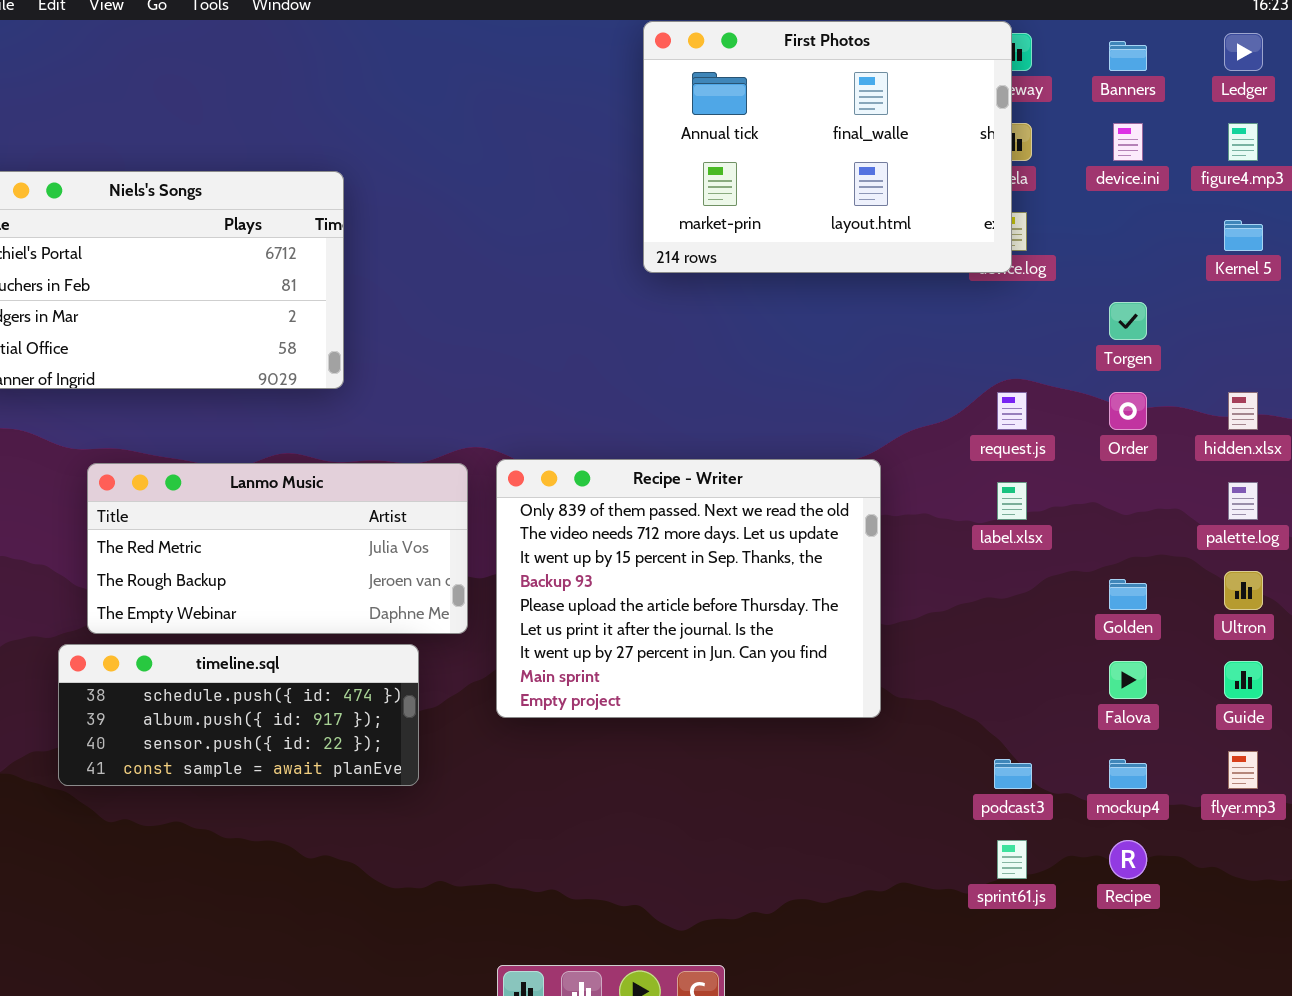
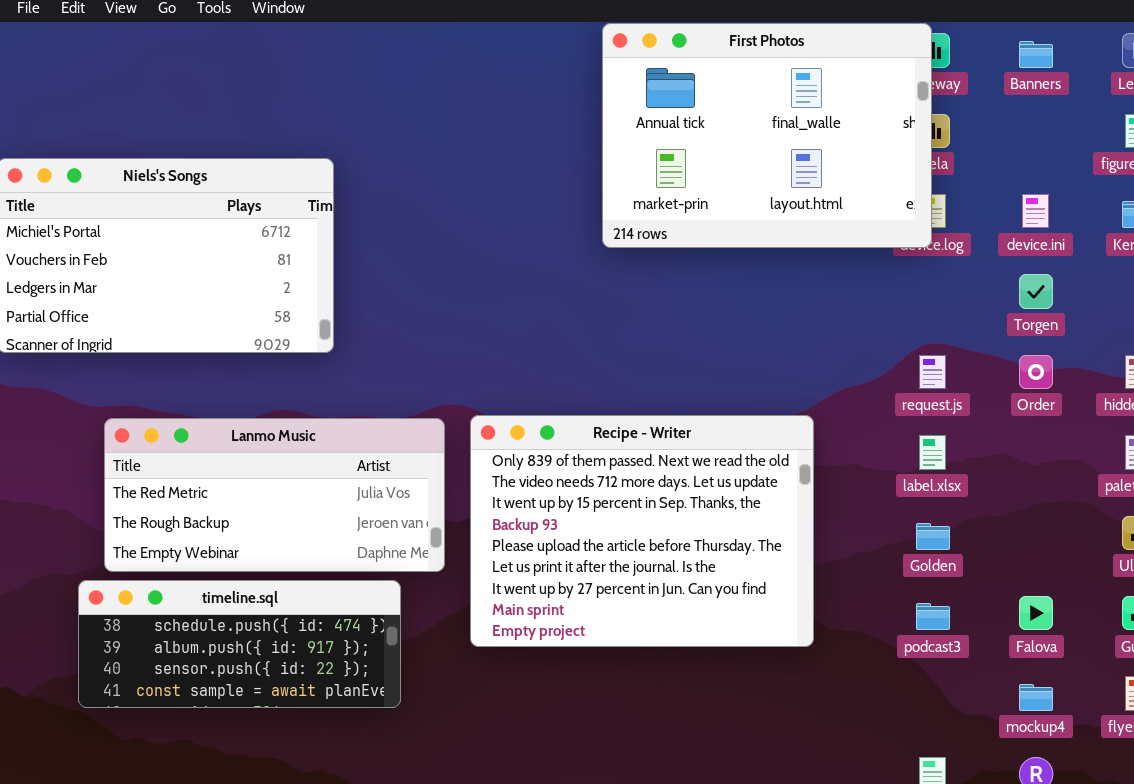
device.ini: [1113,123,1143,161] -> [1022,194,1049,228], moved
Golden: [1109,579,1147,610] -> [916,523,950,550], moved
podcast3: [994,759,1032,789] -> [916,603,950,630], moved

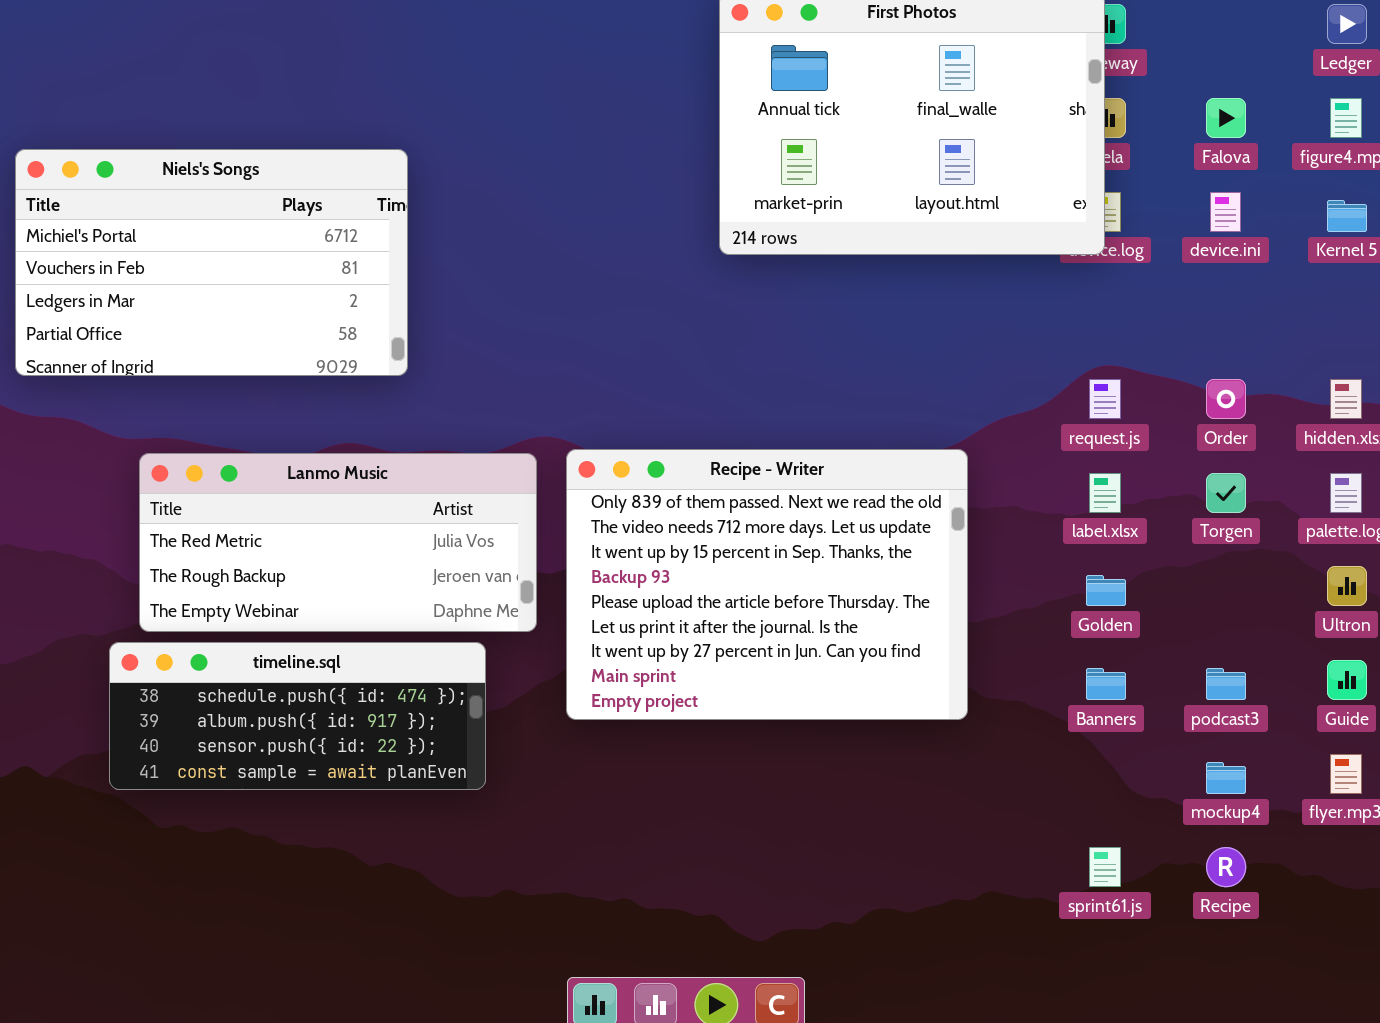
Banners: [1019,41,1053,68] -> [1086,668,1126,700], moved
Torgen: [1019,274,1053,309] -> [1206,473,1246,513], moved
Falova: [1019,596,1053,630] -> [1206,98,1246,138], moved
podcast3: [916,603,950,630] -> [1206,668,1246,700], moved

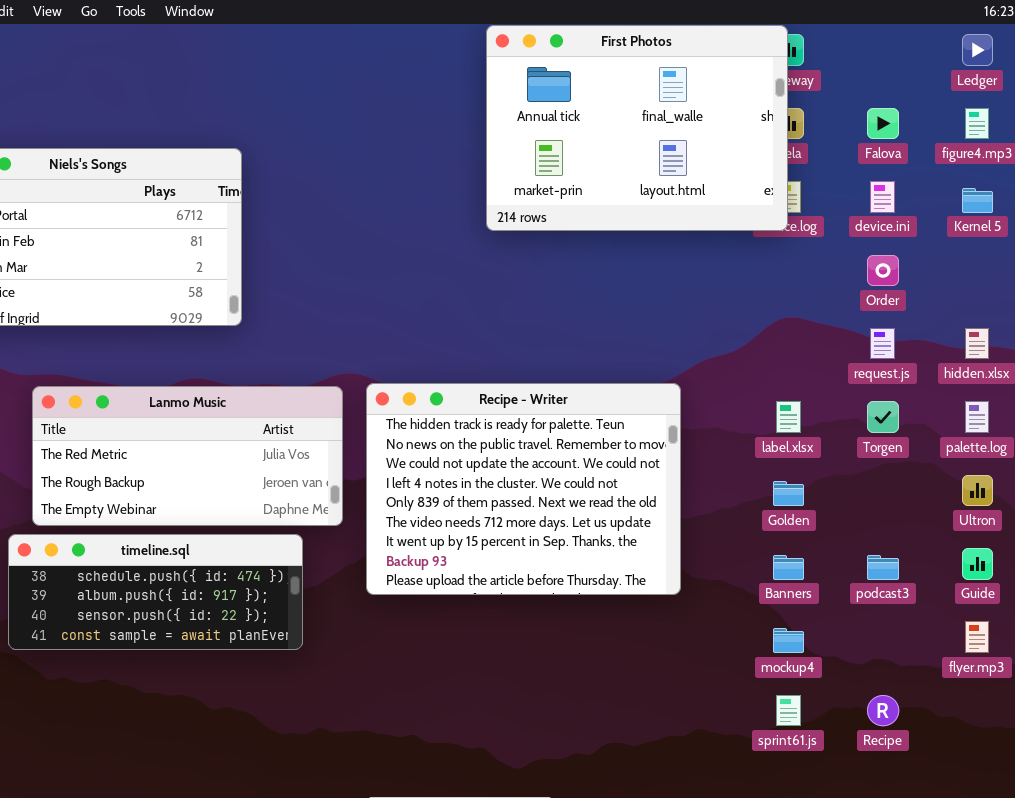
request.js: [1089,379,1121,419] -> [870,328,895,359], moved
Order: [1206,379,1246,419] -> [867,255,899,286], moved
Recipe - Writer: [566,449,968,720] -> [366,383,681,595], scrolled up 4 rows
mockup4: [1206,762,1246,794] -> [773,628,804,653], moved

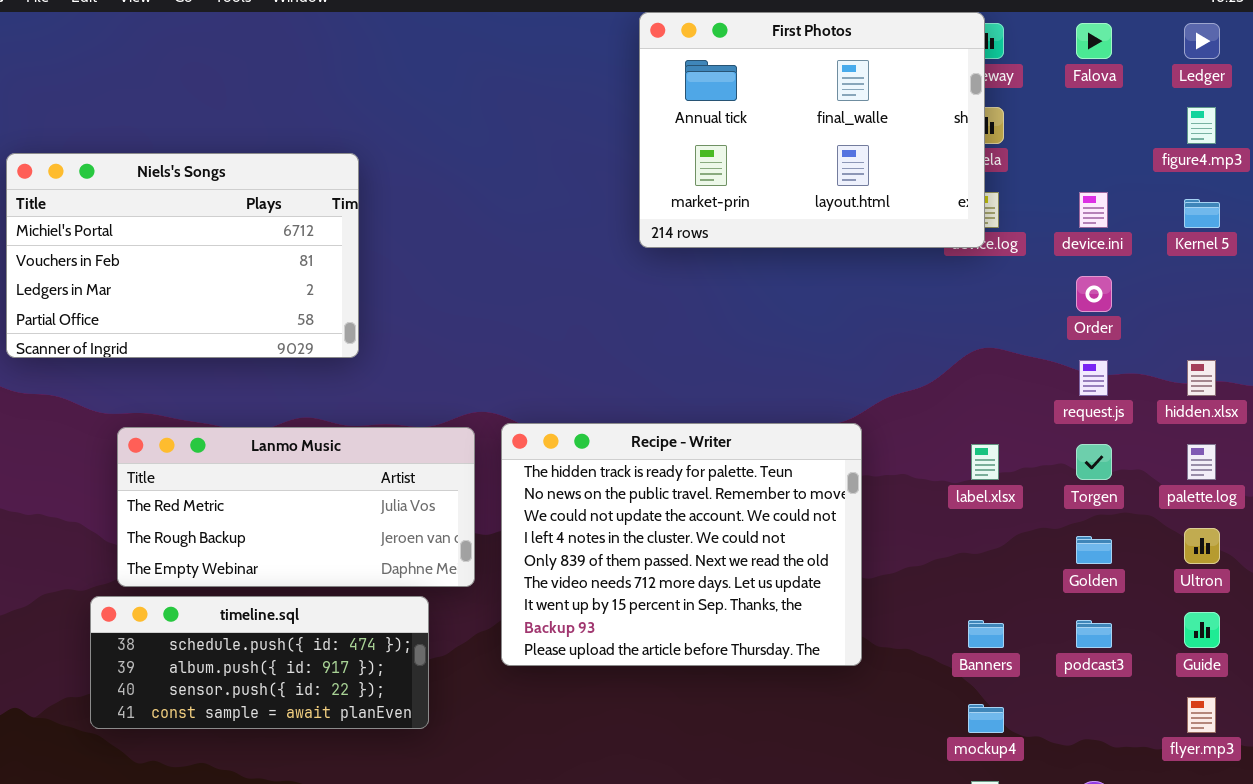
Falova: [867,108,899,139] -> [1076,23,1112,59], moved
Golden: [773,481,804,506] -> [1076,536,1112,564], moved

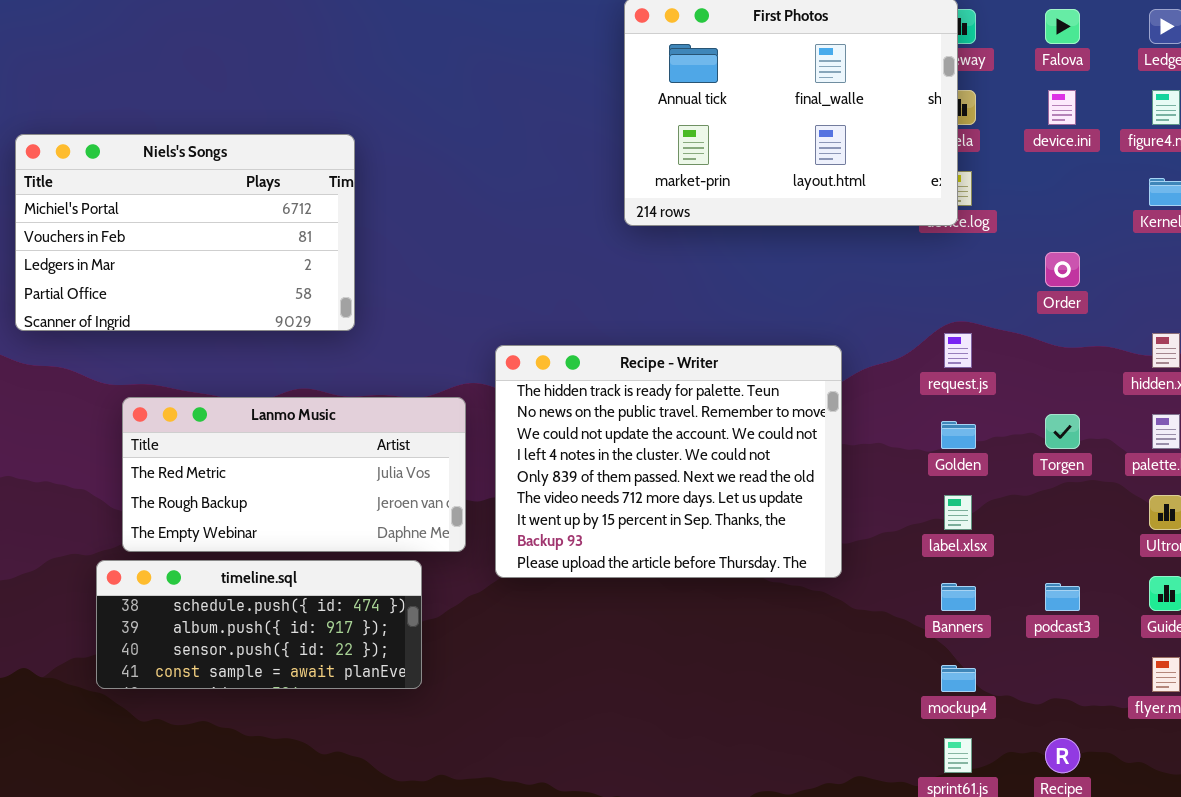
device.ini: [1079,192,1108,228] -> [1048,90,1076,125], moved
request.js: [1079,360,1108,396] -> [944,333,972,368], moved
Recipe - Writer: [501,423,862,666] -> [495,345,842,578], moved
label.xlsx: [971,444,999,480] -> [944,495,972,530], moved
Golden: [1076,536,1112,564] -> [941,421,976,449], moved

